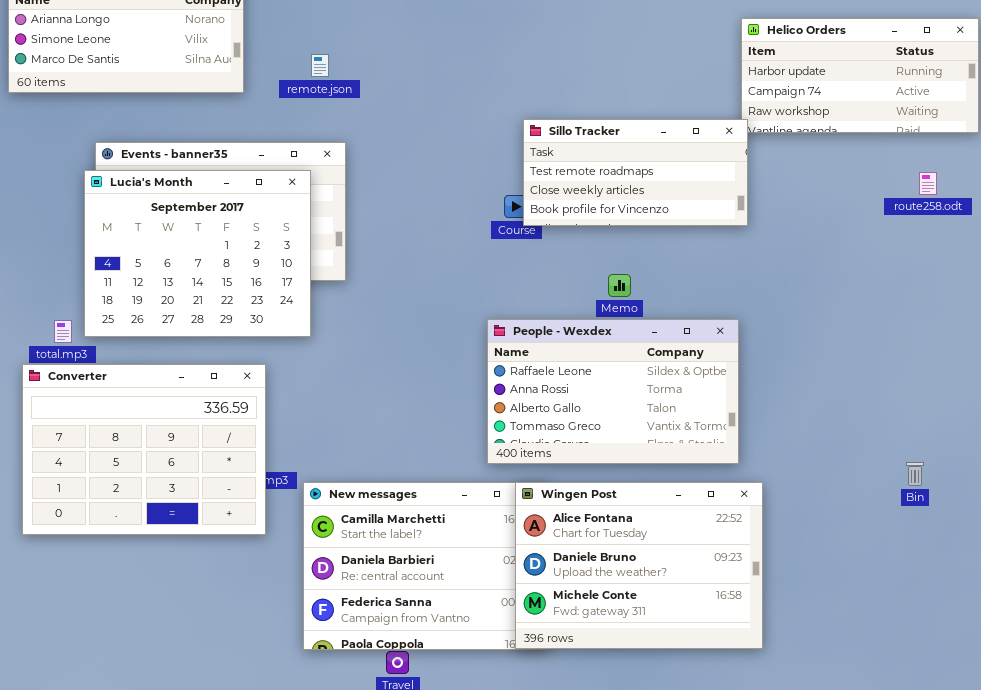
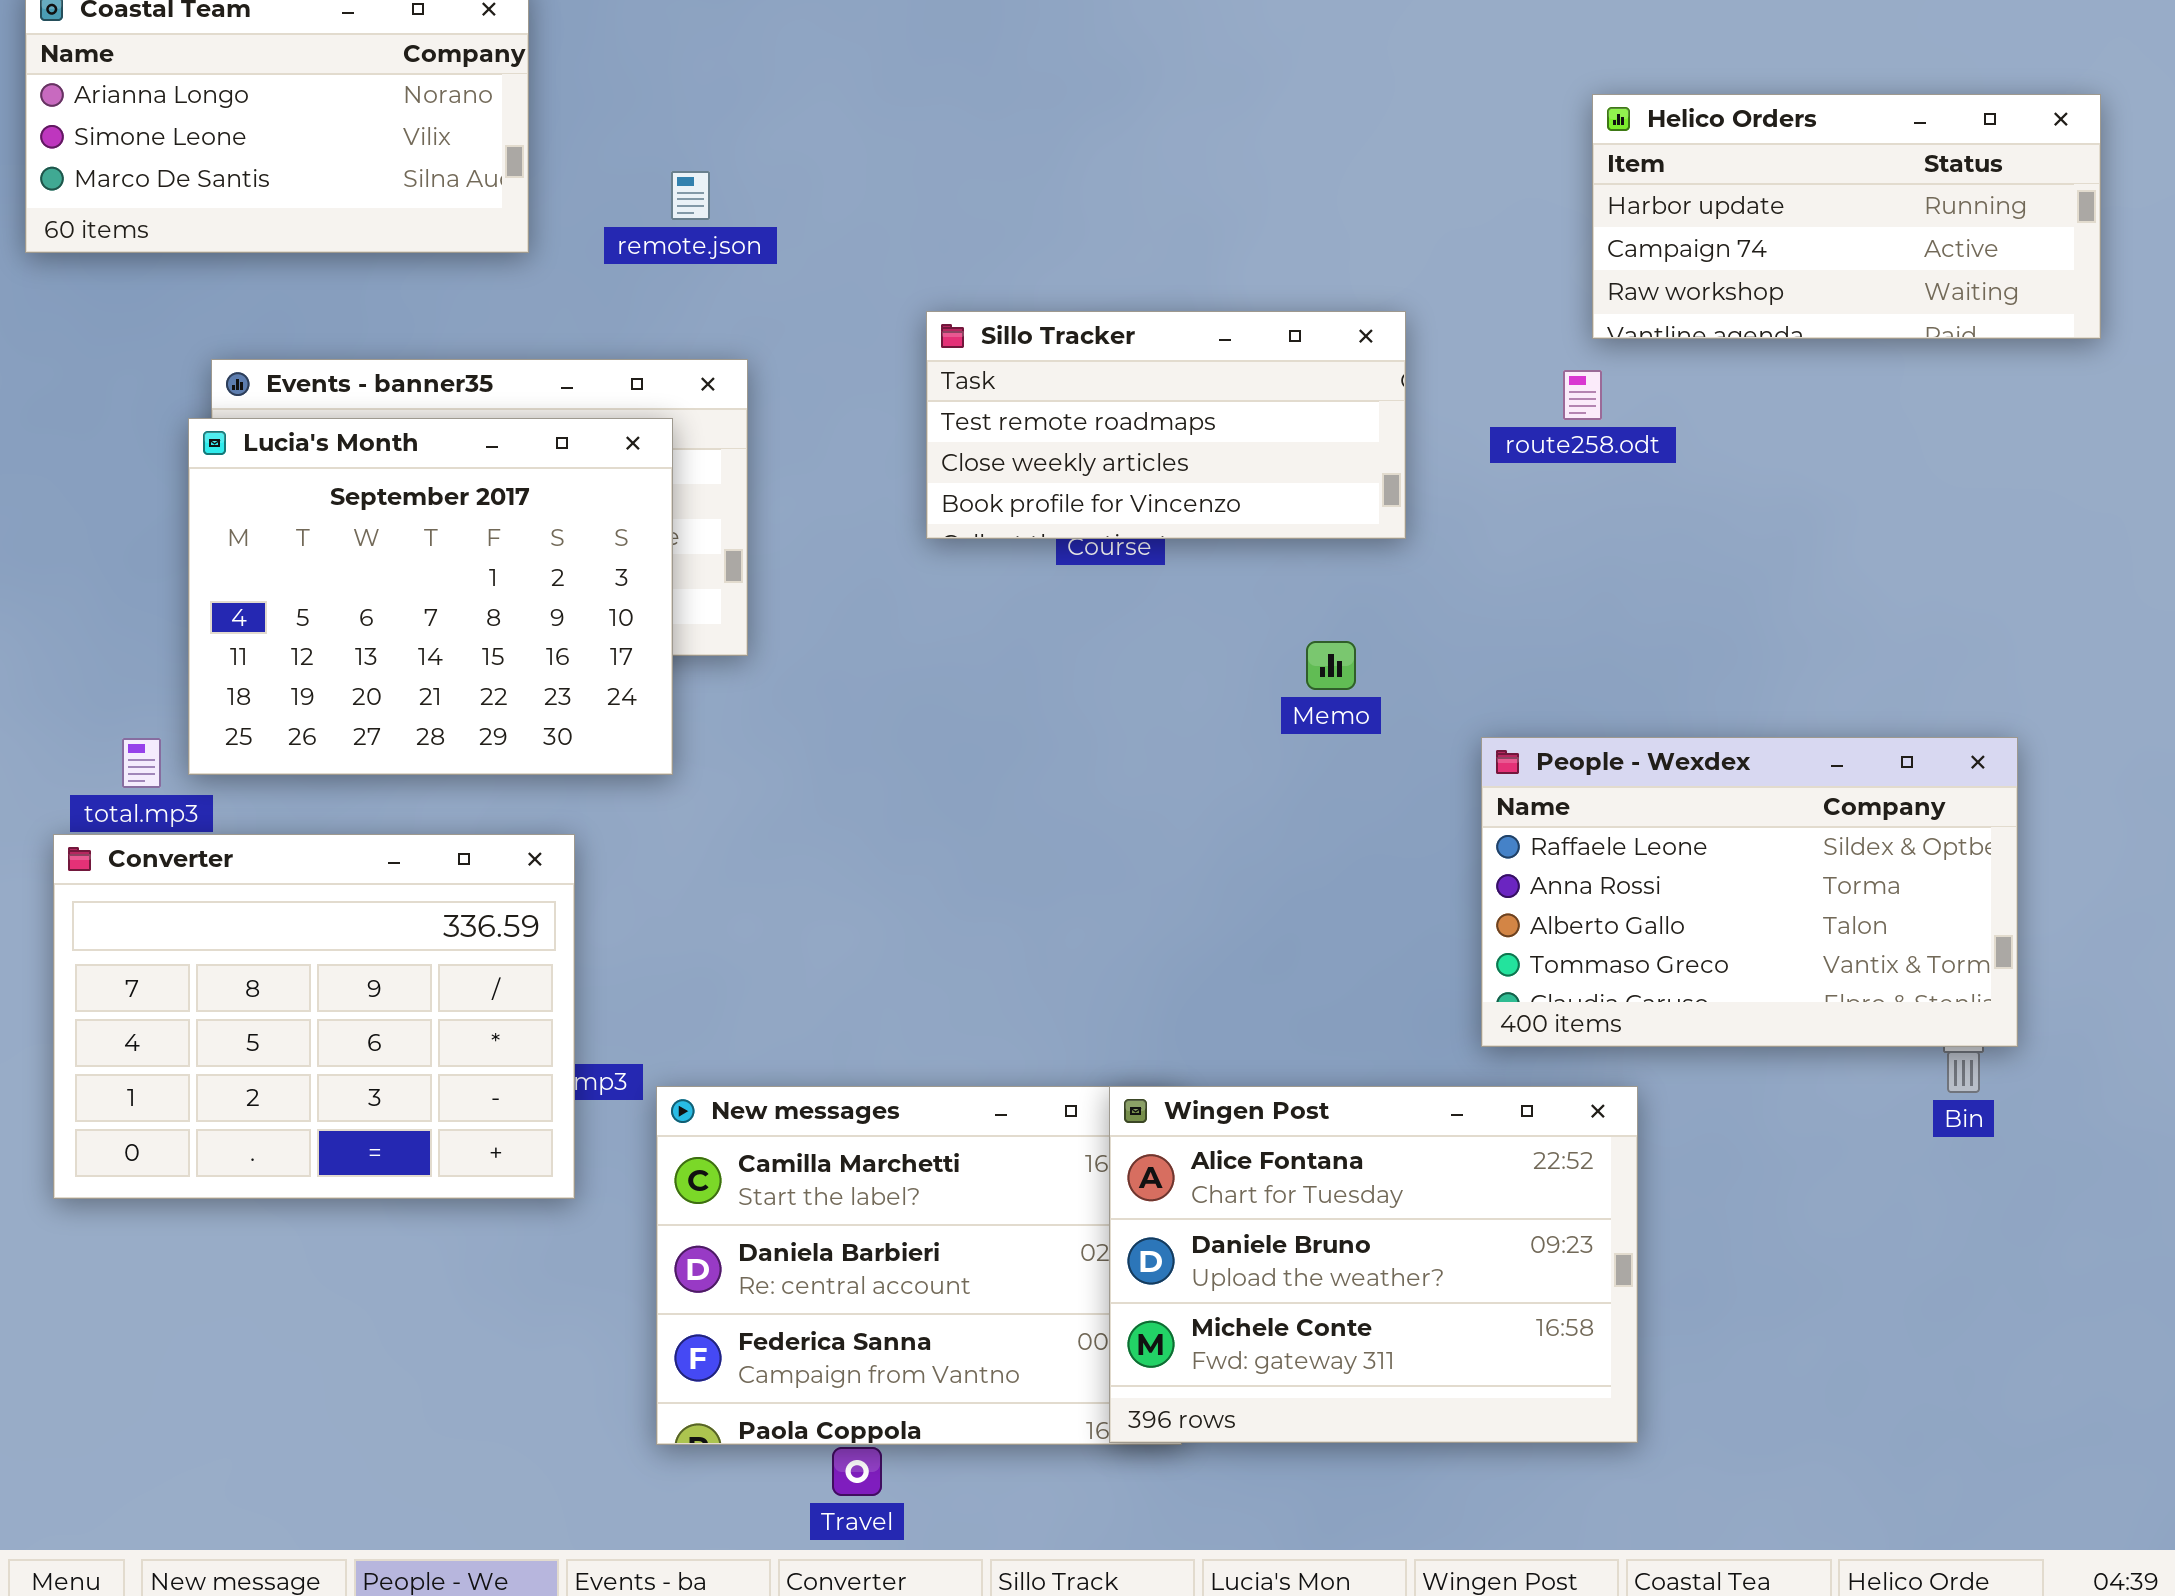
Sillo Tracker: [523,119,748,226] -> [926,311,1406,539], moved
route258.odt: [919,172,937,195] -> [1563,370,1602,420], moved
People - Wexdex: [487,319,739,464] -> [1481,737,2018,1047], moved

